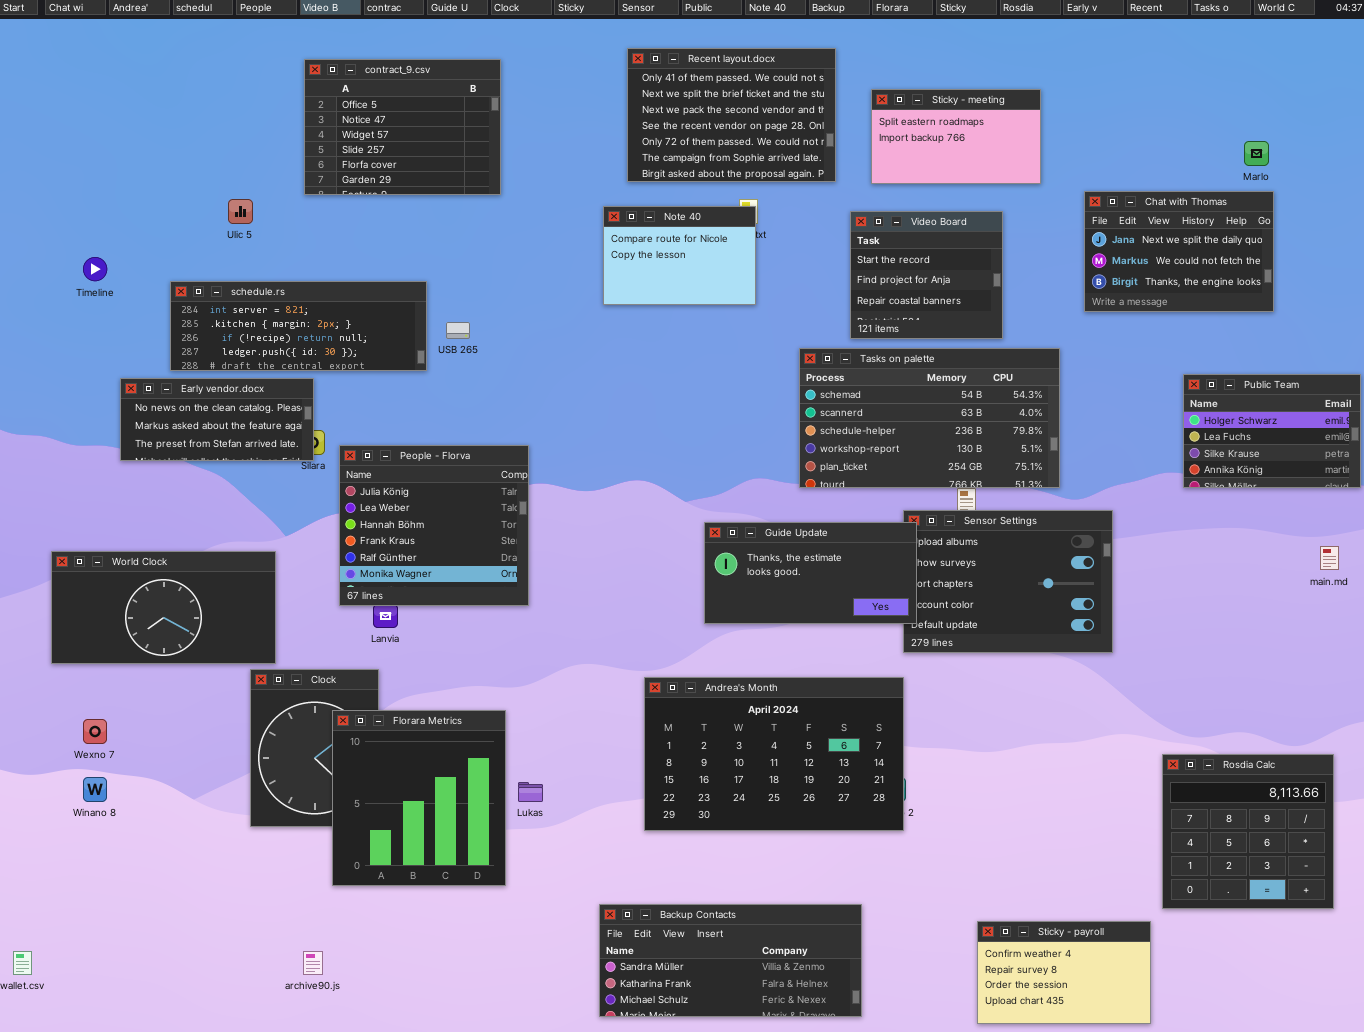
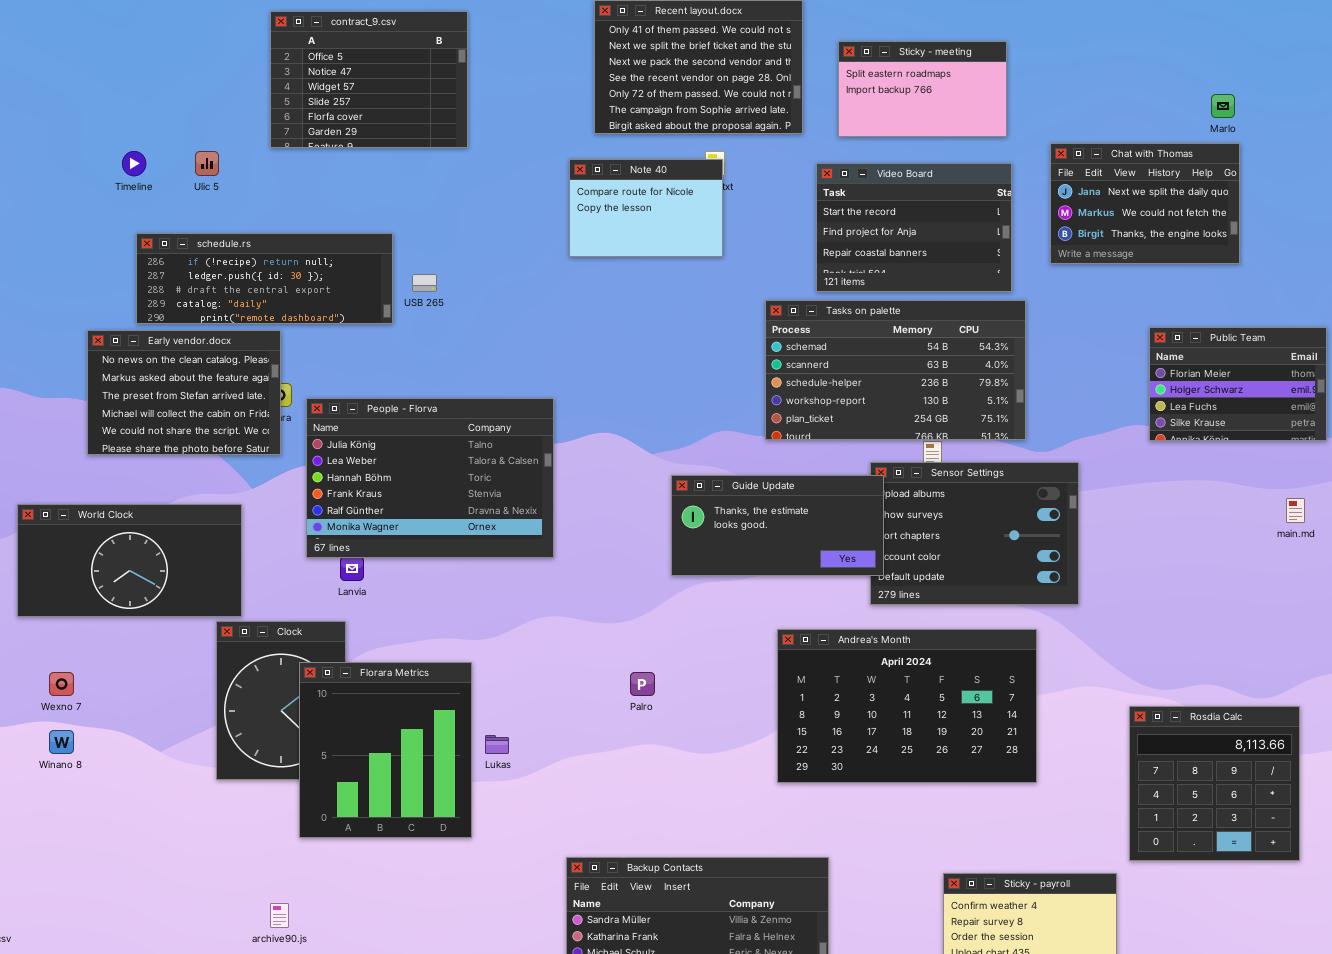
Video Board: [850,211,1003,339] -> [816,163,1012,292], resized
Timeline: [83,257,107,281] -> [122,151,146,176], moved
schedule.rs: [170,281,427,371] -> [136,233,393,324], scrolled down 2 rows
Public Team: [1183,374,1361,488] -> [1149,327,1327,441], scrolled up 1 row
Early vendor.docx: [120,378,314,461] -> [87,330,281,455], resized
People - Florva: [339,445,529,606] -> [306,398,554,558], resized
Andrea's Month: [644,677,904,831] -> [777,629,1037,783], moved

